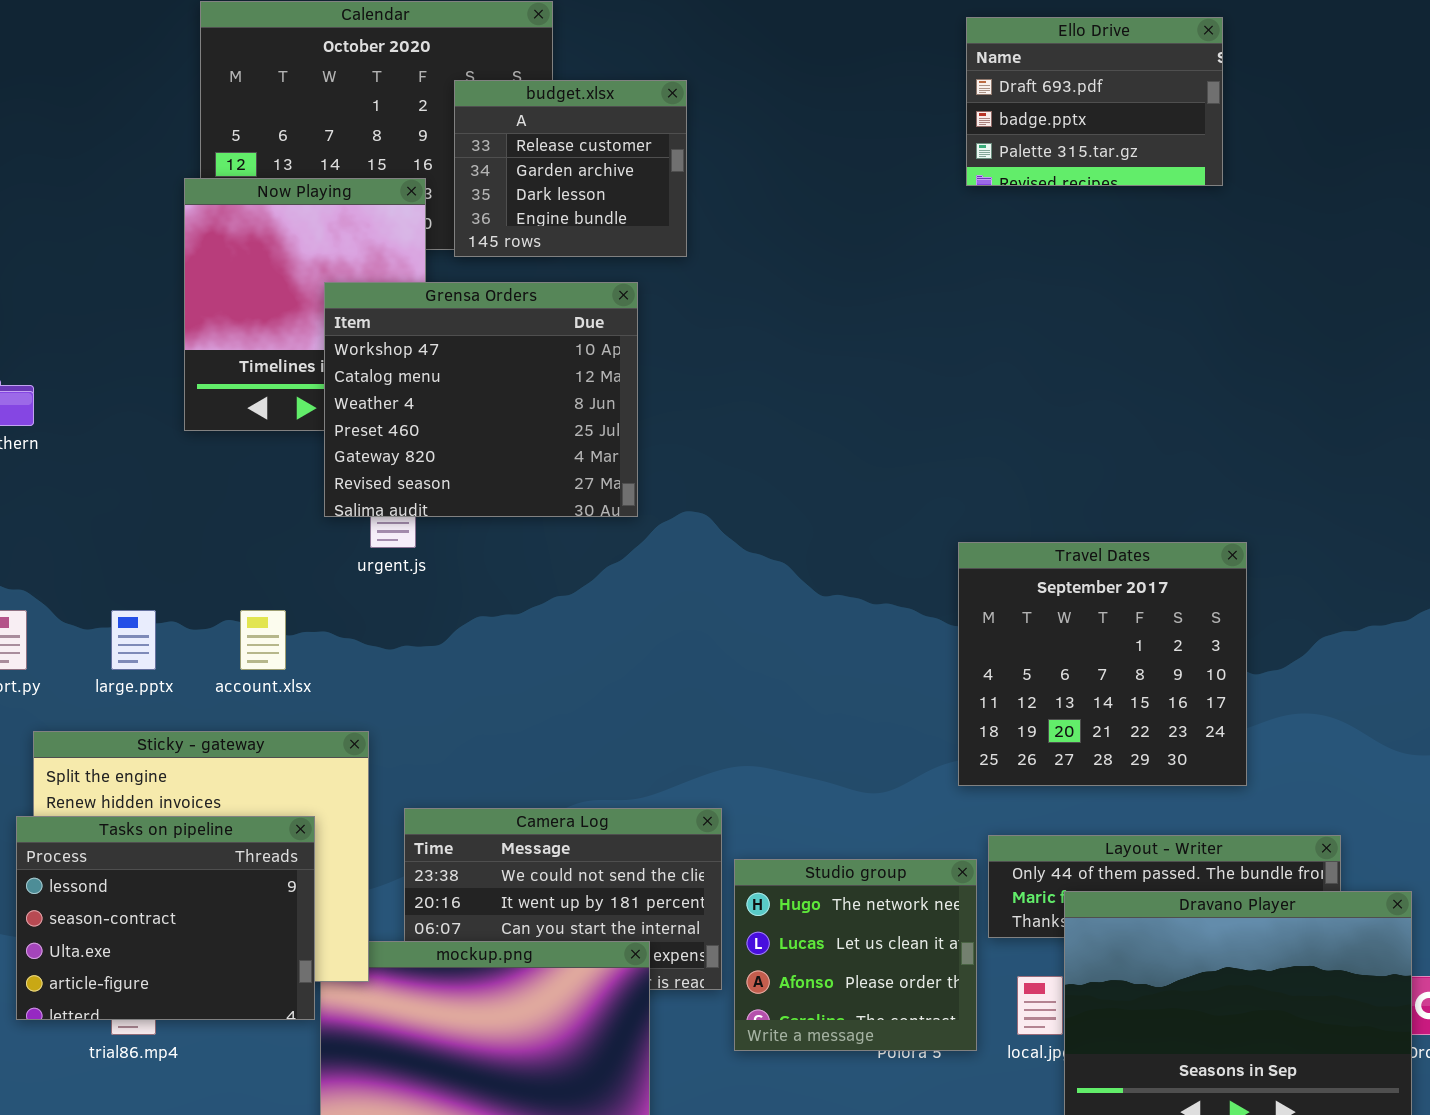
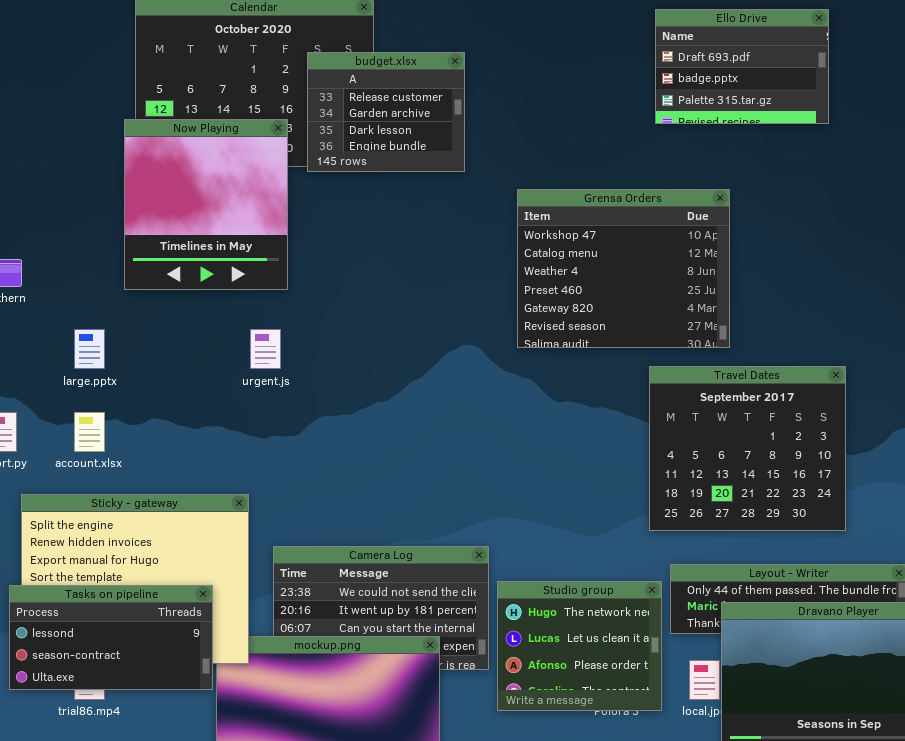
Grensa Orders: [324,282,638,517] -> [517,189,730,348], moved
large.pptx: [111,610,156,670] -> [74,329,105,369], moved
account.xlsx: [240,610,286,670] -> [74,412,105,452], moved
Tasks on pipeline: [16,816,315,1020] -> [9,585,213,690], resized

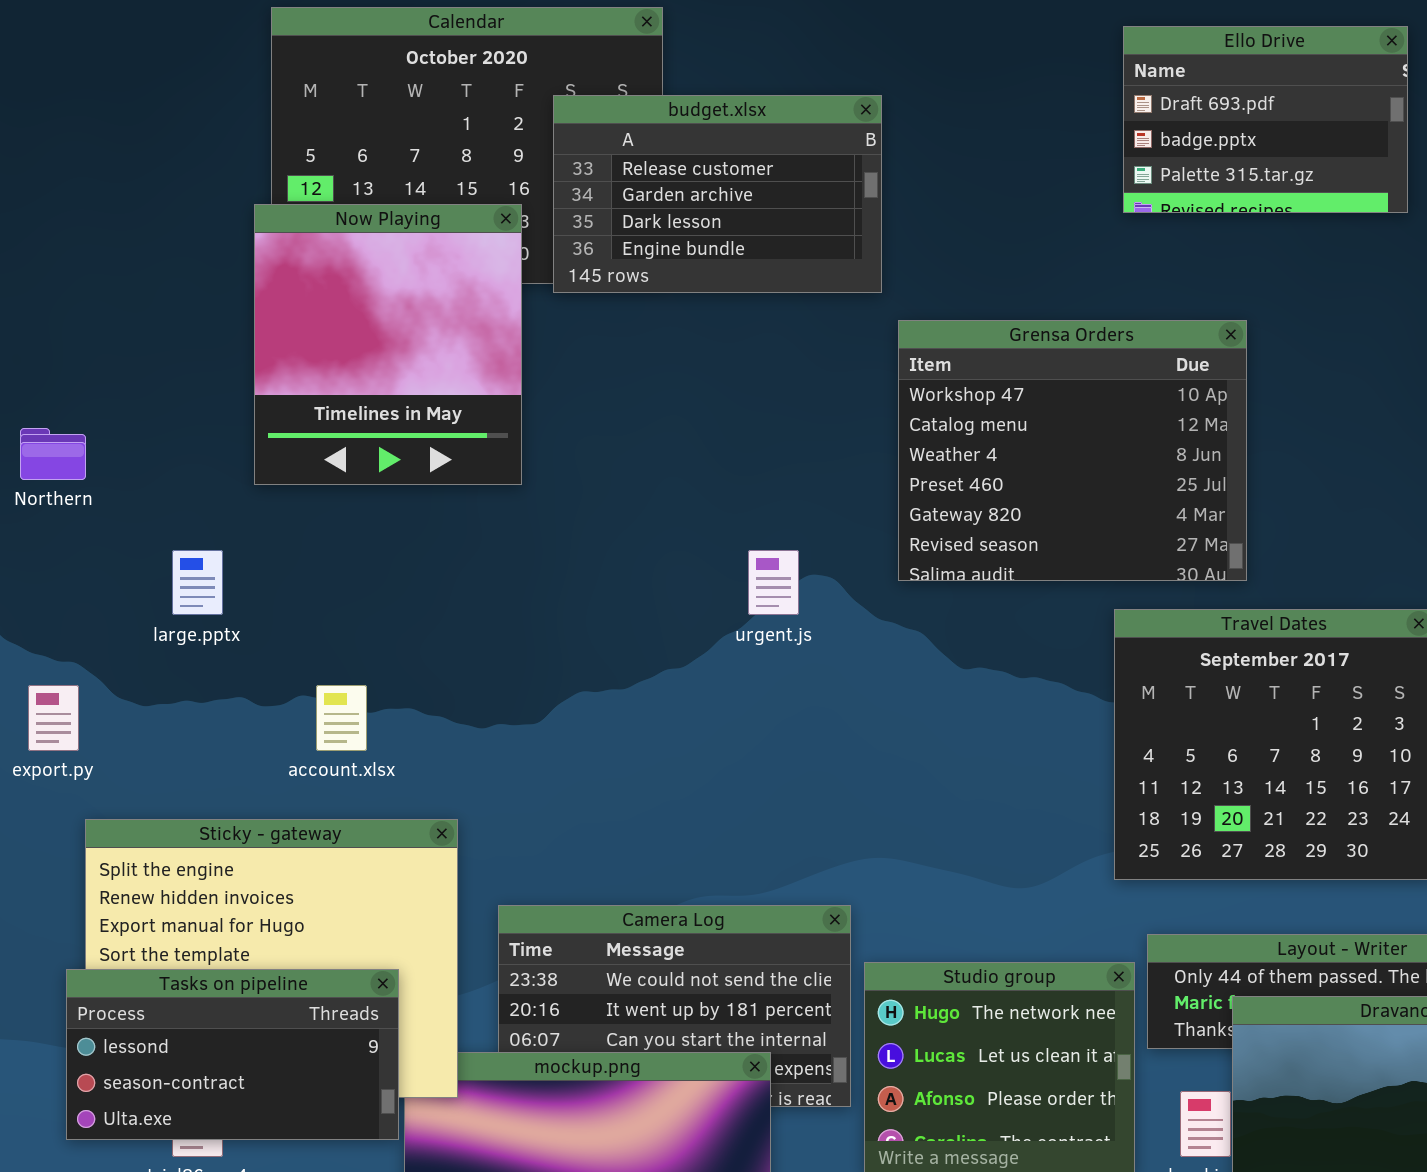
budget.xlsx: [307,52,465,172] -> [553,95,882,293], resized
urgent.js: [250,329,281,369] -> [748,550,799,615], moved
account.xlsx: [74,412,105,452] -> [316,685,367,751], moved

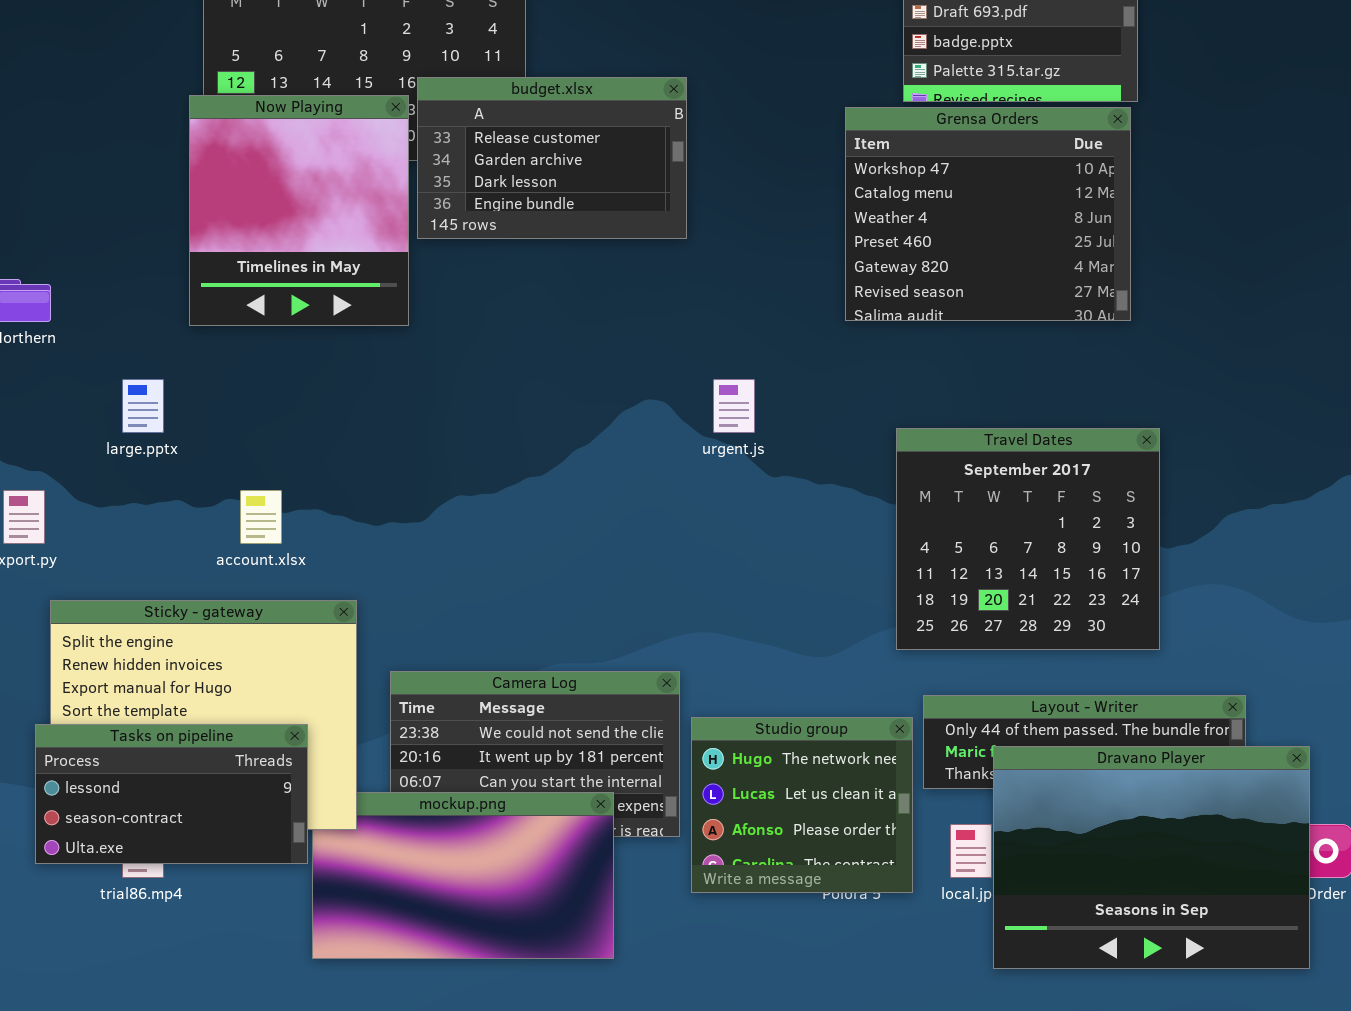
budget.xlsx: [553,95,882,293] -> [417,77,687,239], moved
Grensa Orders: [898,320,1247,581] -> [845,107,1131,321], moved
urgent.js: [748,550,799,615] -> [713,379,755,433], moved

